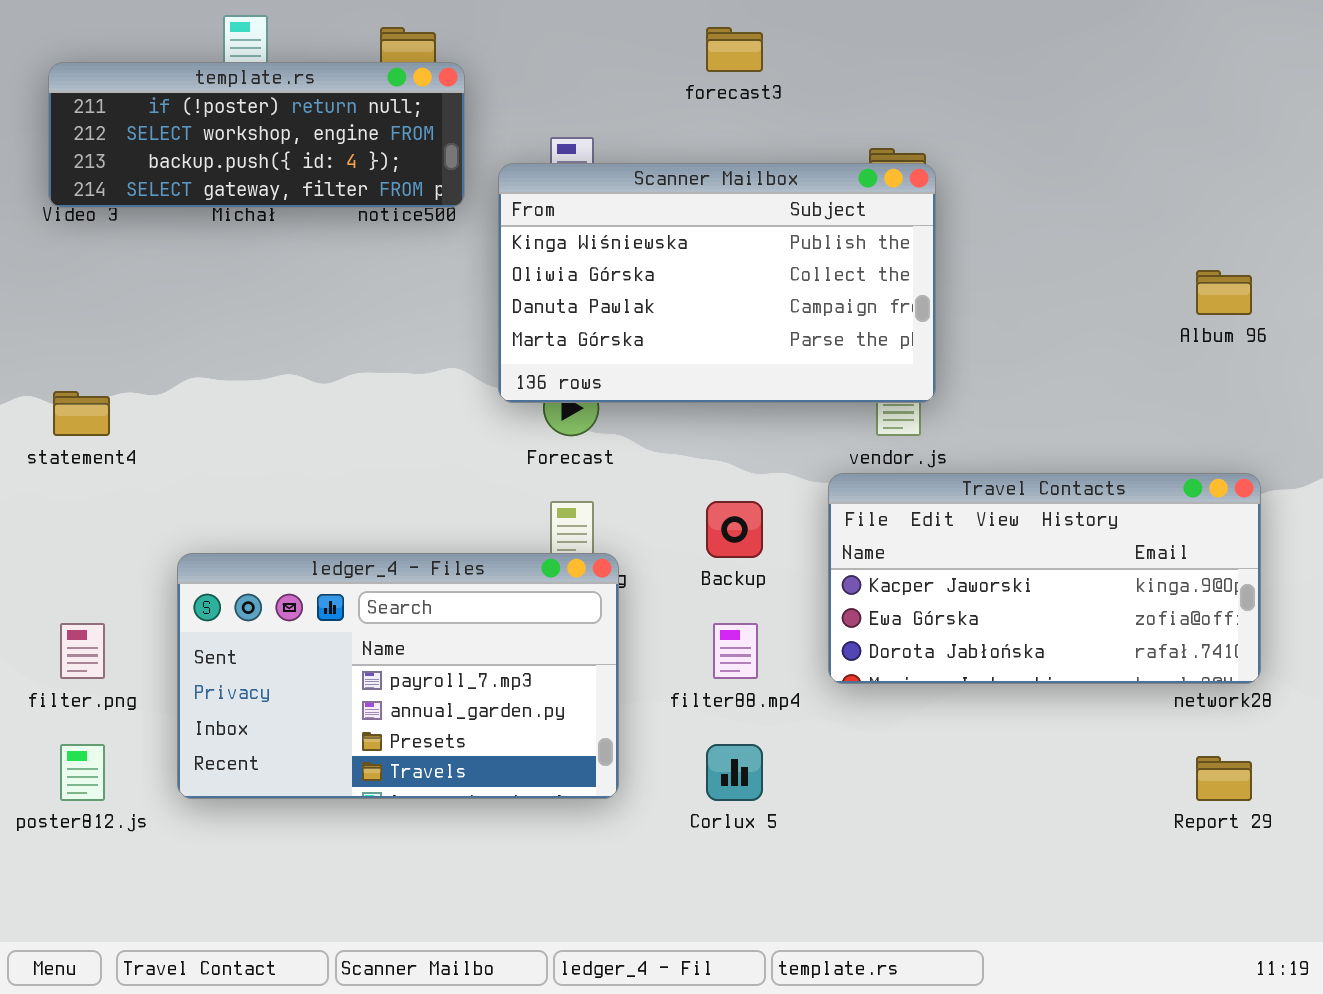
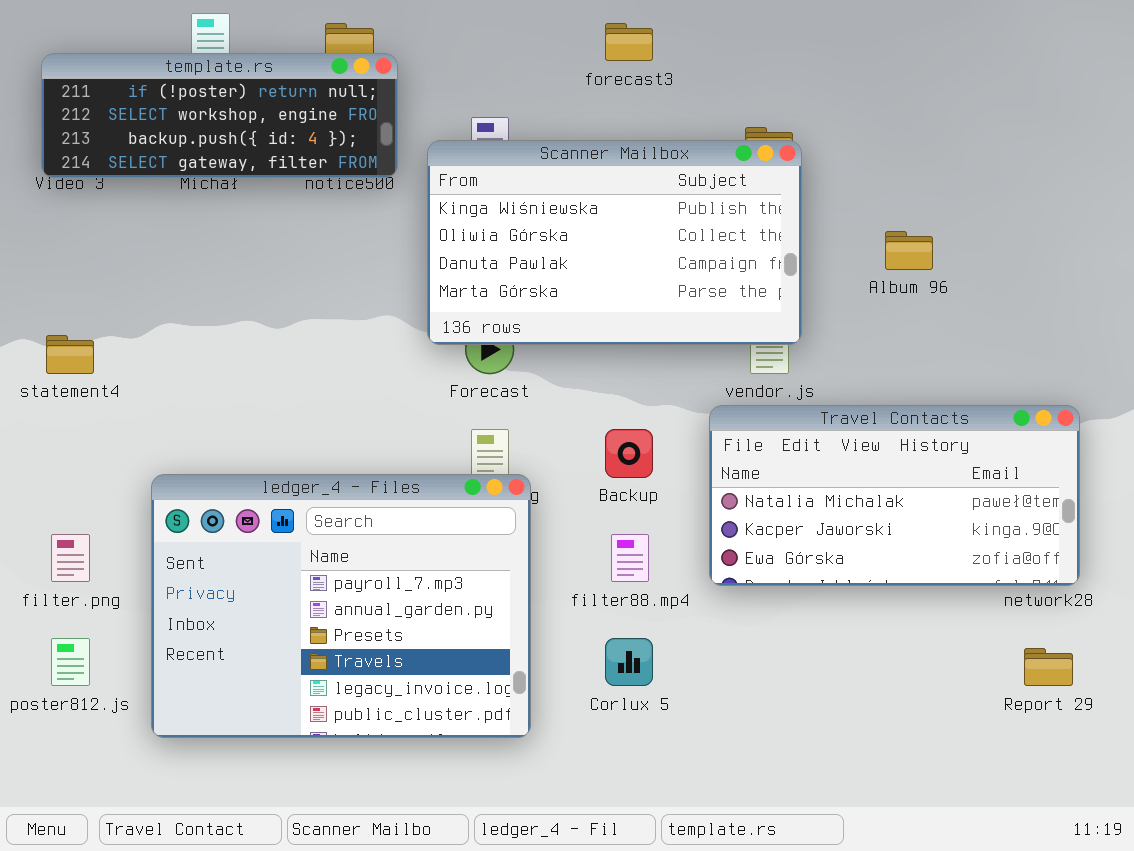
Album 96: [1196,270,1252,315] -> [885,231,933,270], moved
Travel Contacts: [828,473,1261,684] -> [709,405,1080,586], scrolled up 1 row
ledger_4 - Files: [177,553,619,799] -> [151,474,531,738], resized

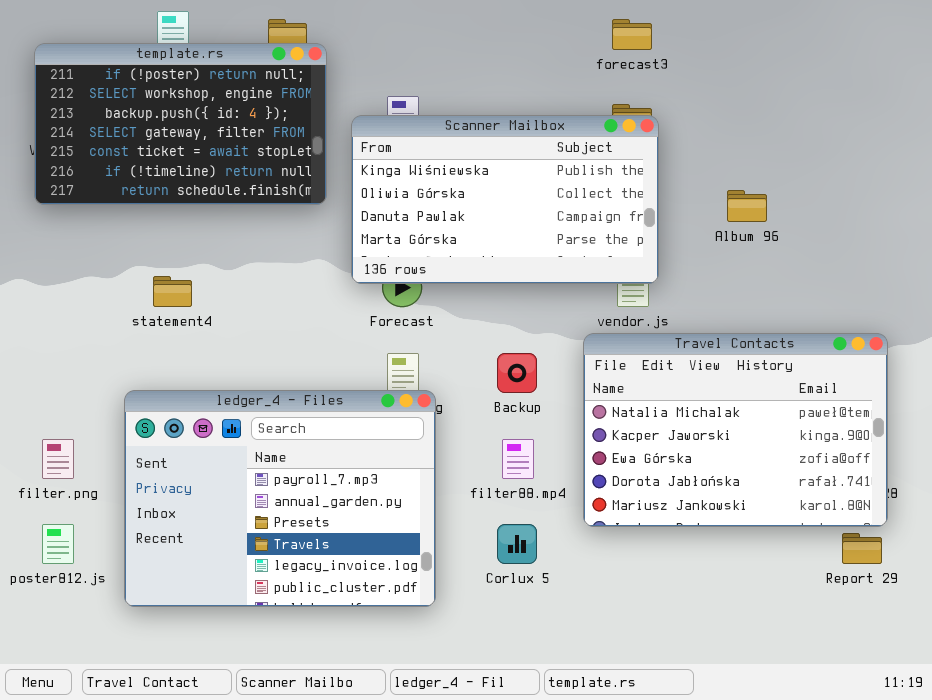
forecast3: [605,23,653,61] -> [612,19,652,50], moved
template.rs: [41,53,398,178] -> [34,43,327,205], resized
statement4: [46,335,94,374] -> [153,276,192,307], moved
Travel Contacts: [709,405,1080,586] -> [583,333,888,527], resized

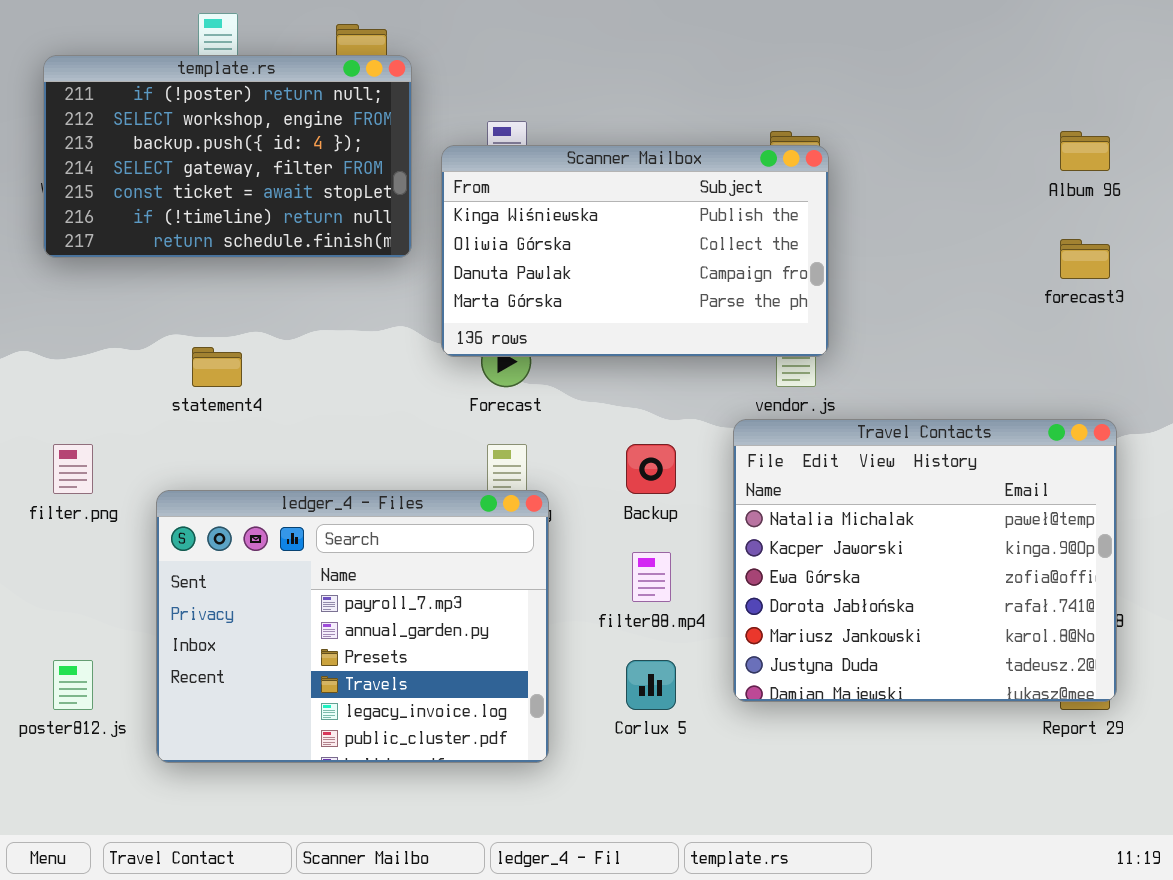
forecast3: [612,19,652,50] -> [1060,239,1110,279], moved
Album 96: [727,190,767,222] -> [1060,131,1110,171], moved
Travel Contacts: [583,333,888,527] -> [733,419,1117,702], resized
filter.png: [42,439,74,479] -> [53,444,93,494], moved

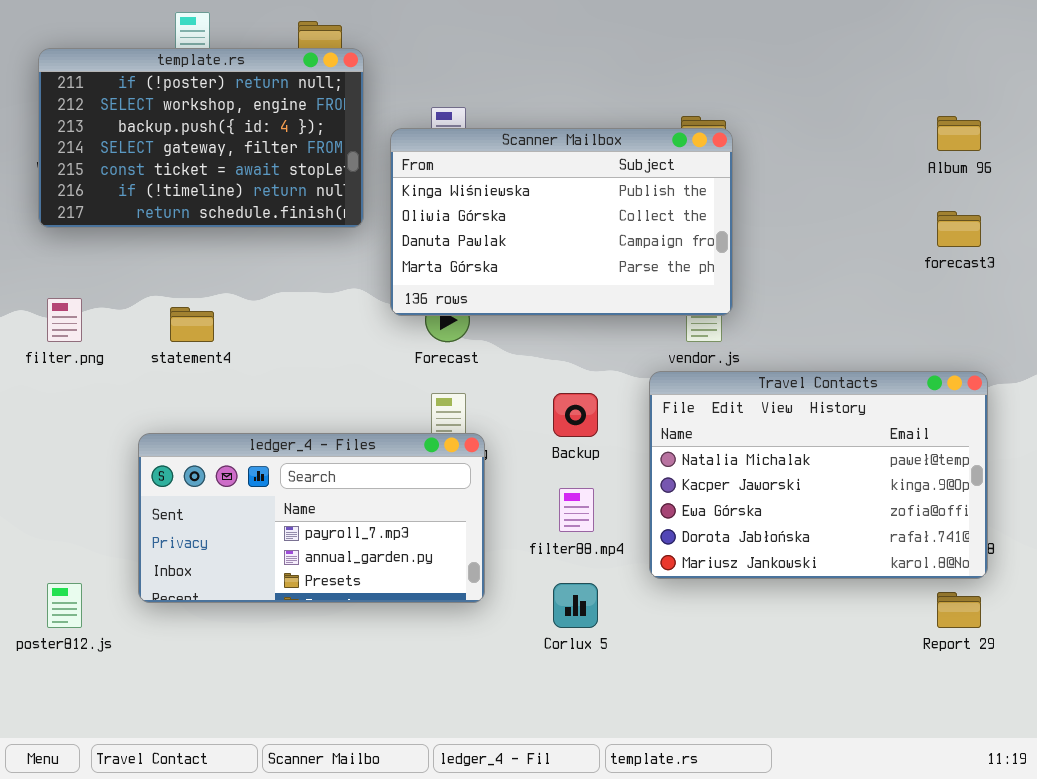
Travel Contacts: [733,419,1117,702] -> [649,371,988,579], resized
filter.png: [53,444,93,494] -> [47,298,82,342], moved
ledger_4 - Files: [156,490,549,763] -> [138,433,485,603], resized

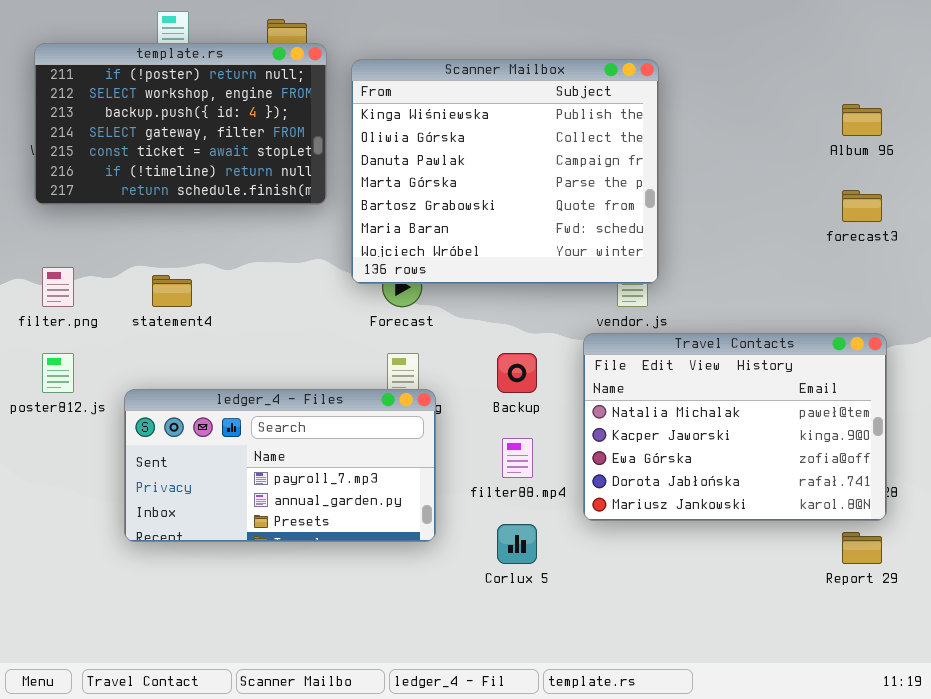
Scanner Mailbox: [390,128,733,316] -> [351,59,659,284], resized
poster812.js: [47,583,82,628] -> [42,353,74,393], moved

